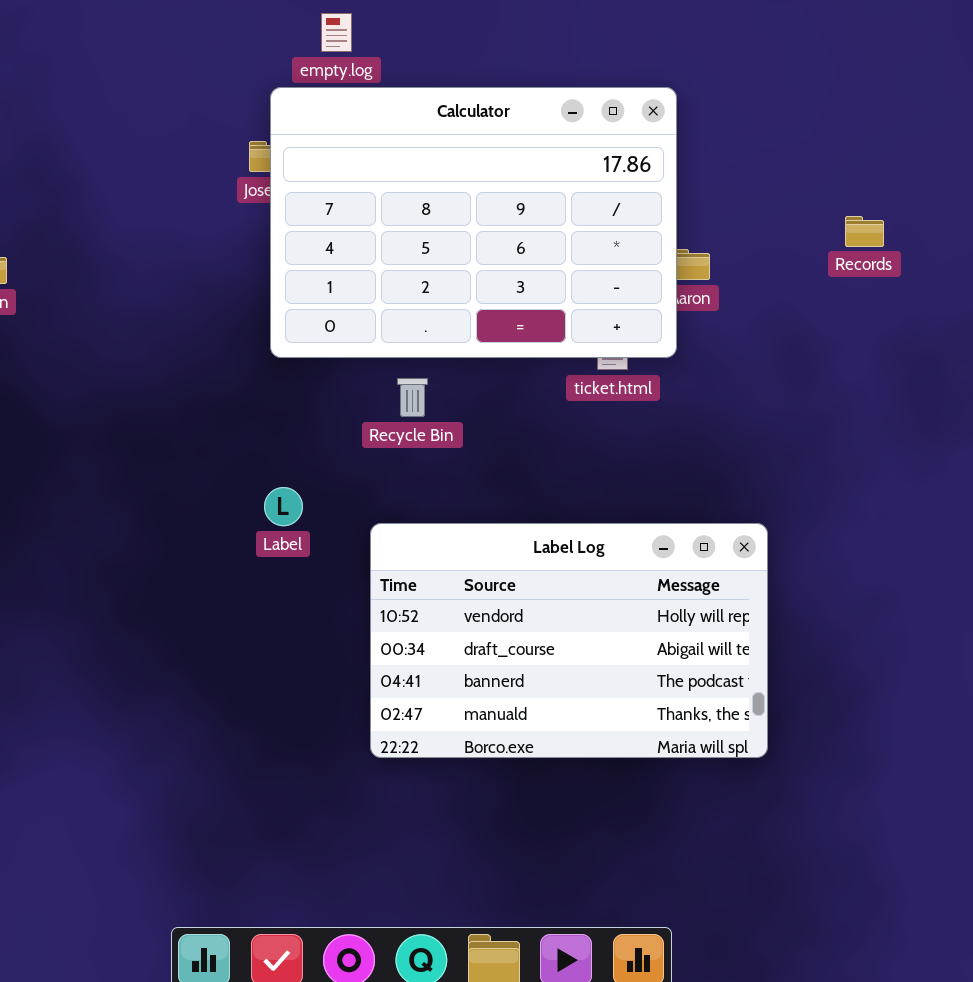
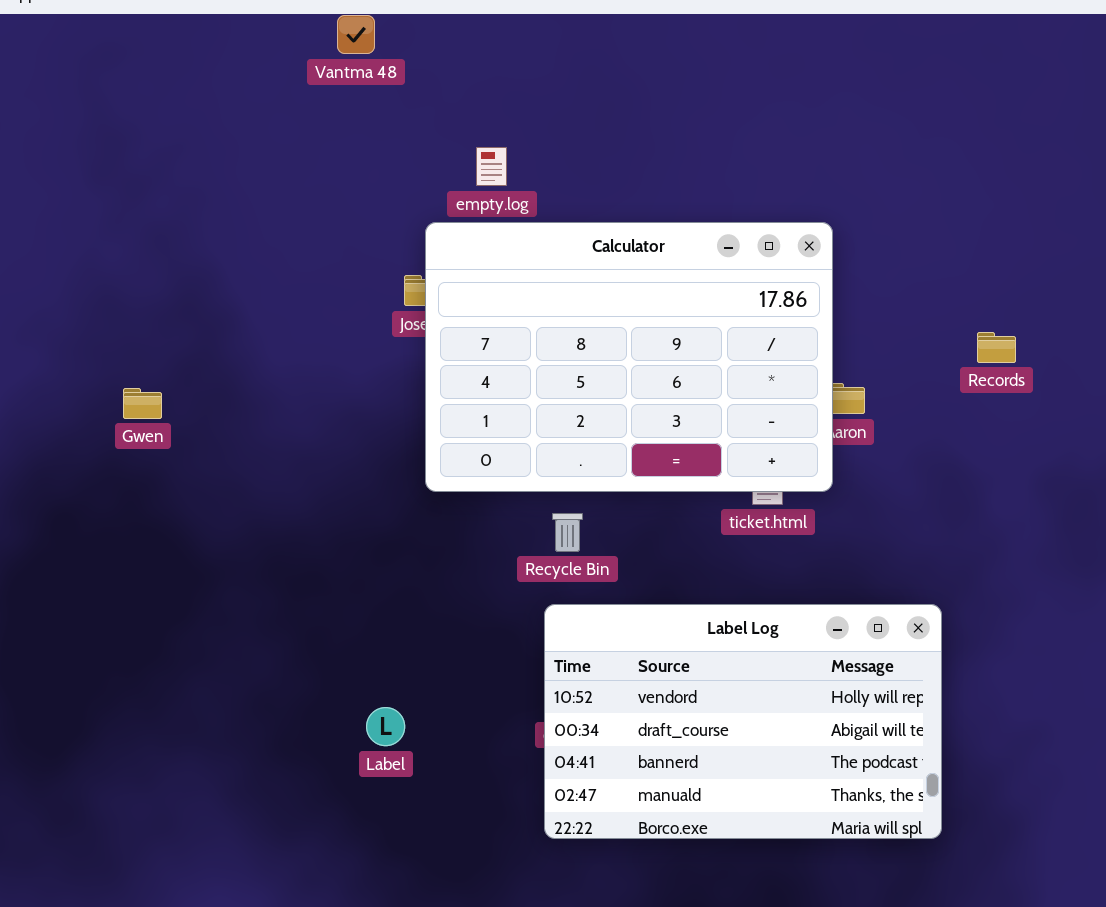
Records: [845,216,884,247] -> [977,332,1016,363], moved
Label: [264,487,303,526] -> [366,707,405,746], moved
Label Log: [370,523,768,758] -> [544,604,942,839], moved

